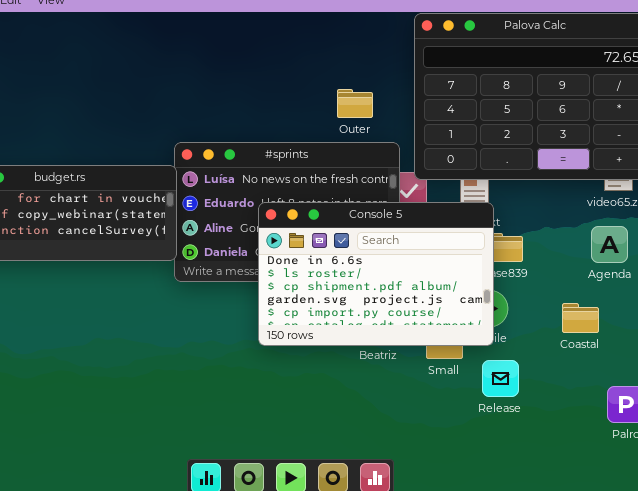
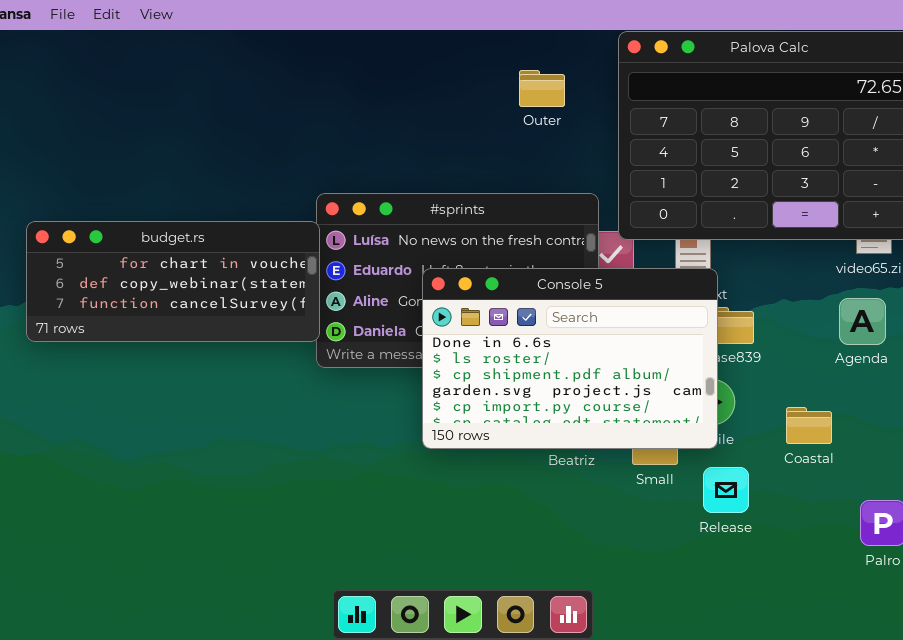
Outer: [337,89,373,118] -> [519,70,565,107], moved
Coastal: [562,303,599,333] -> [786,407,832,444], moved

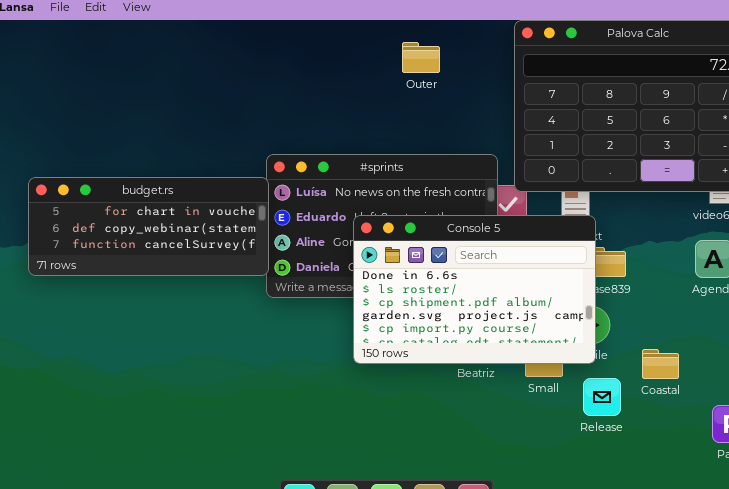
Outer: [519,70,565,107] -> [402,42,440,73], moved
Coastal: [786,407,832,444] -> [642,349,679,379], moved

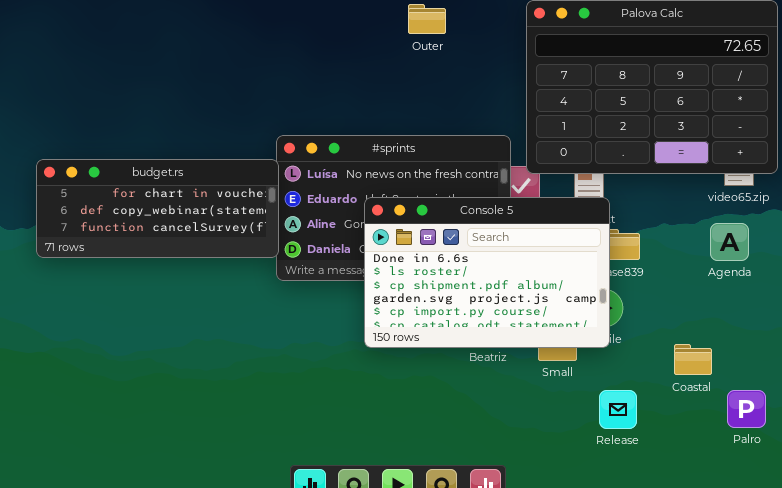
Outer: [402,42,440,73] -> [408,4,446,34], moved
Coastal: [642,349,679,379] -> [674,344,712,375], moved
Release: [583,378,621,416] -> [599,390,637,429], moved

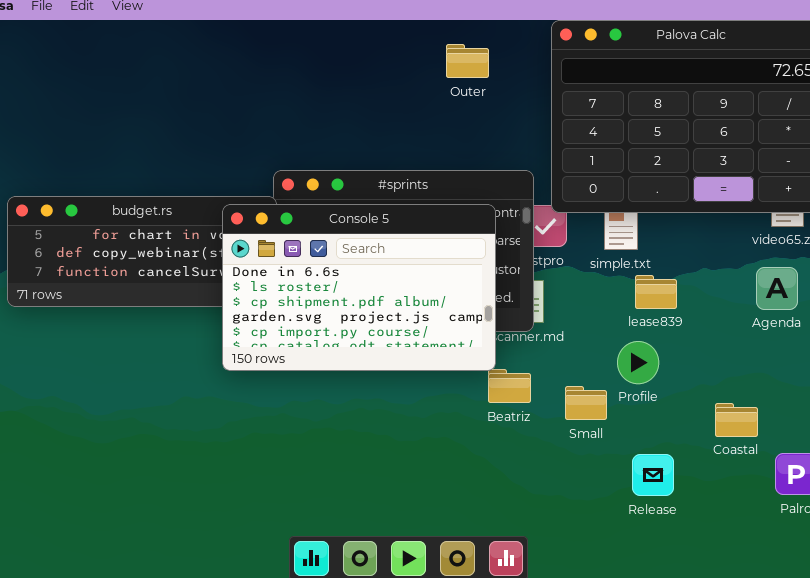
Outer: [408,4,446,34] -> [446,44,489,78], moved
Console 5: [364,197,610,348] -> [222,204,496,371], moved

